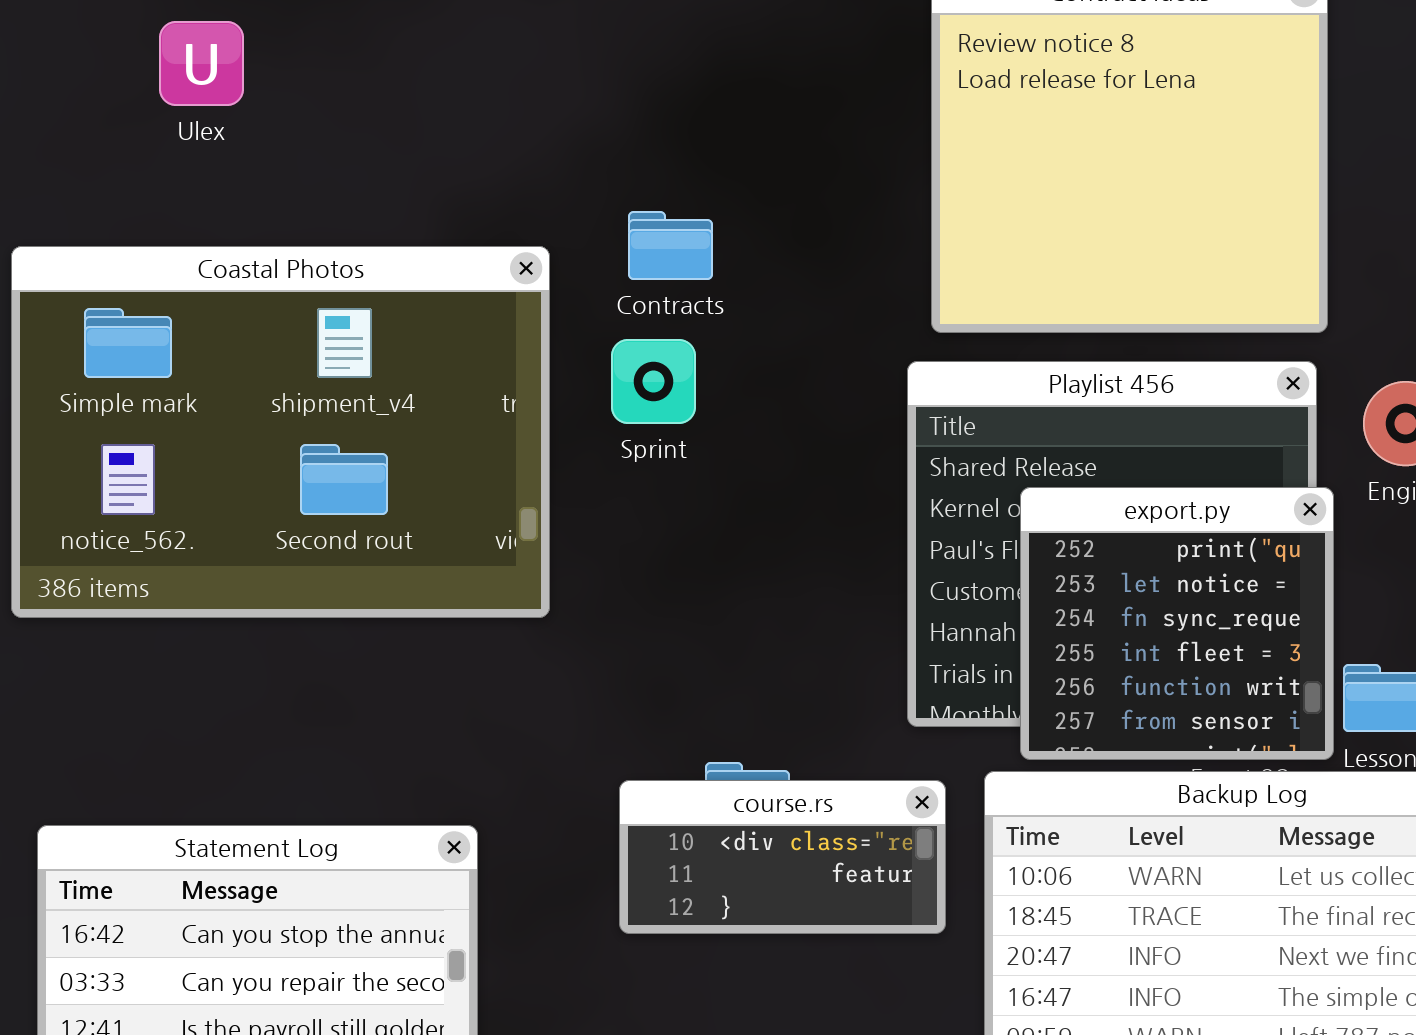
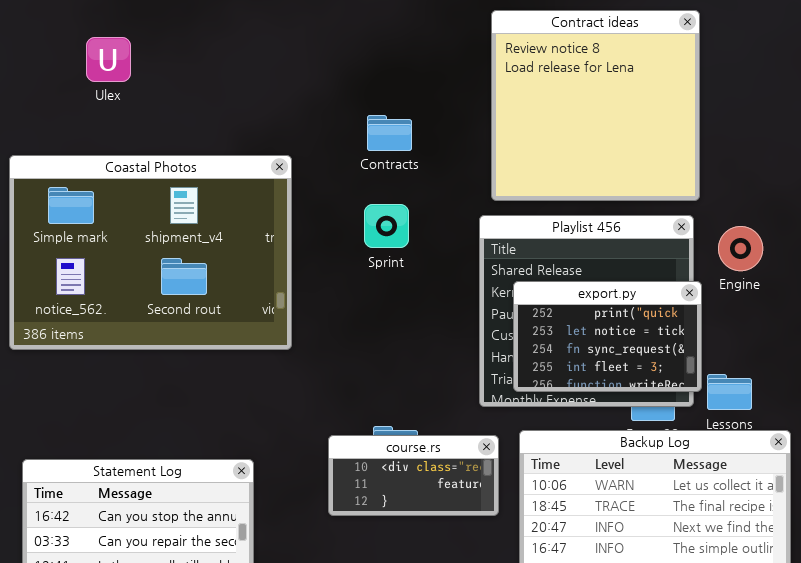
Contracts: [628,211,713,280] -> [367,115,412,151], moved
Sprint: [611,339,696,424] -> [364,204,409,248], moved
export.py: [1020,487,1334,760] -> [513,281,702,392], resized

